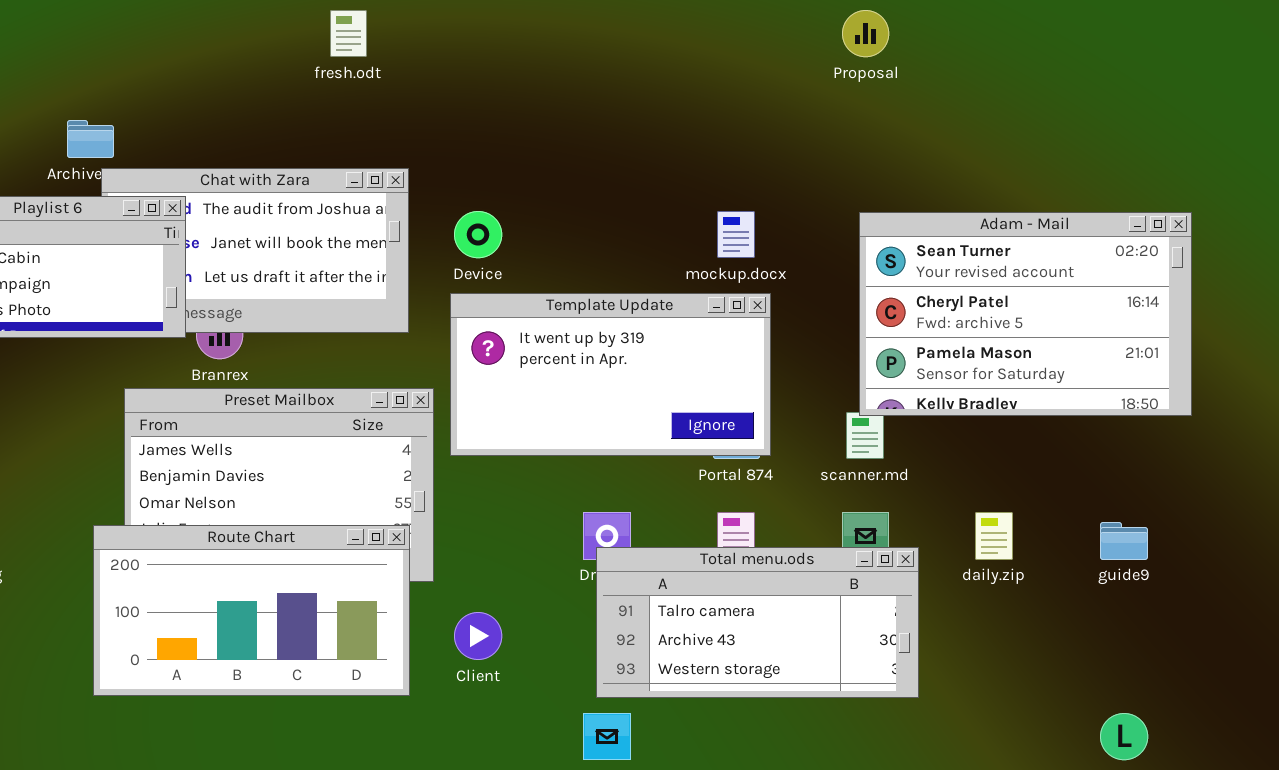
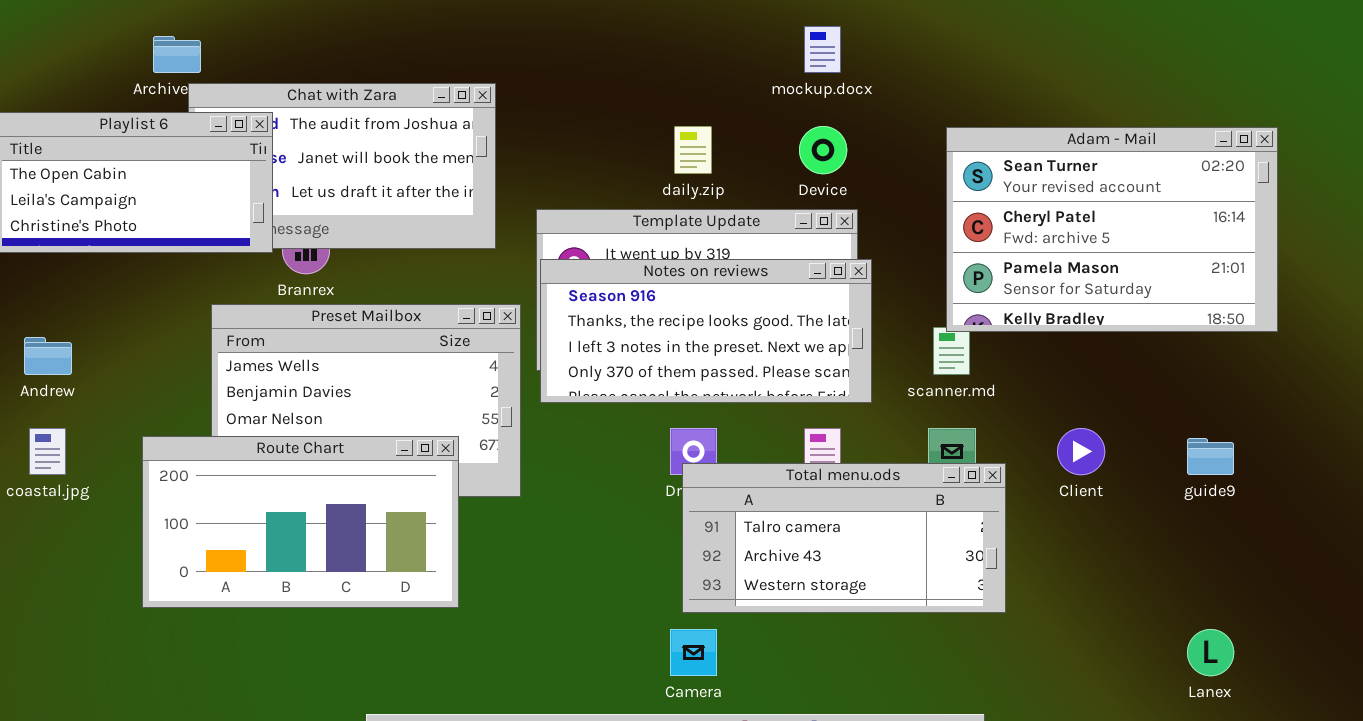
Device: [454,211,502,258] -> [799,126,847,174], moved
mockup.docx: [717,211,755,258] -> [804,26,841,73], moved
Notes on reviews: none -> [540,259,872,403], opened
daily.zip: [975,512,1013,560] -> [674,126,712,174], moved
Route Chart: [93,525,410,696] -> [142,436,459,608], moved
Client: [454,612,502,660] -> [1057,428,1105,475], moved

